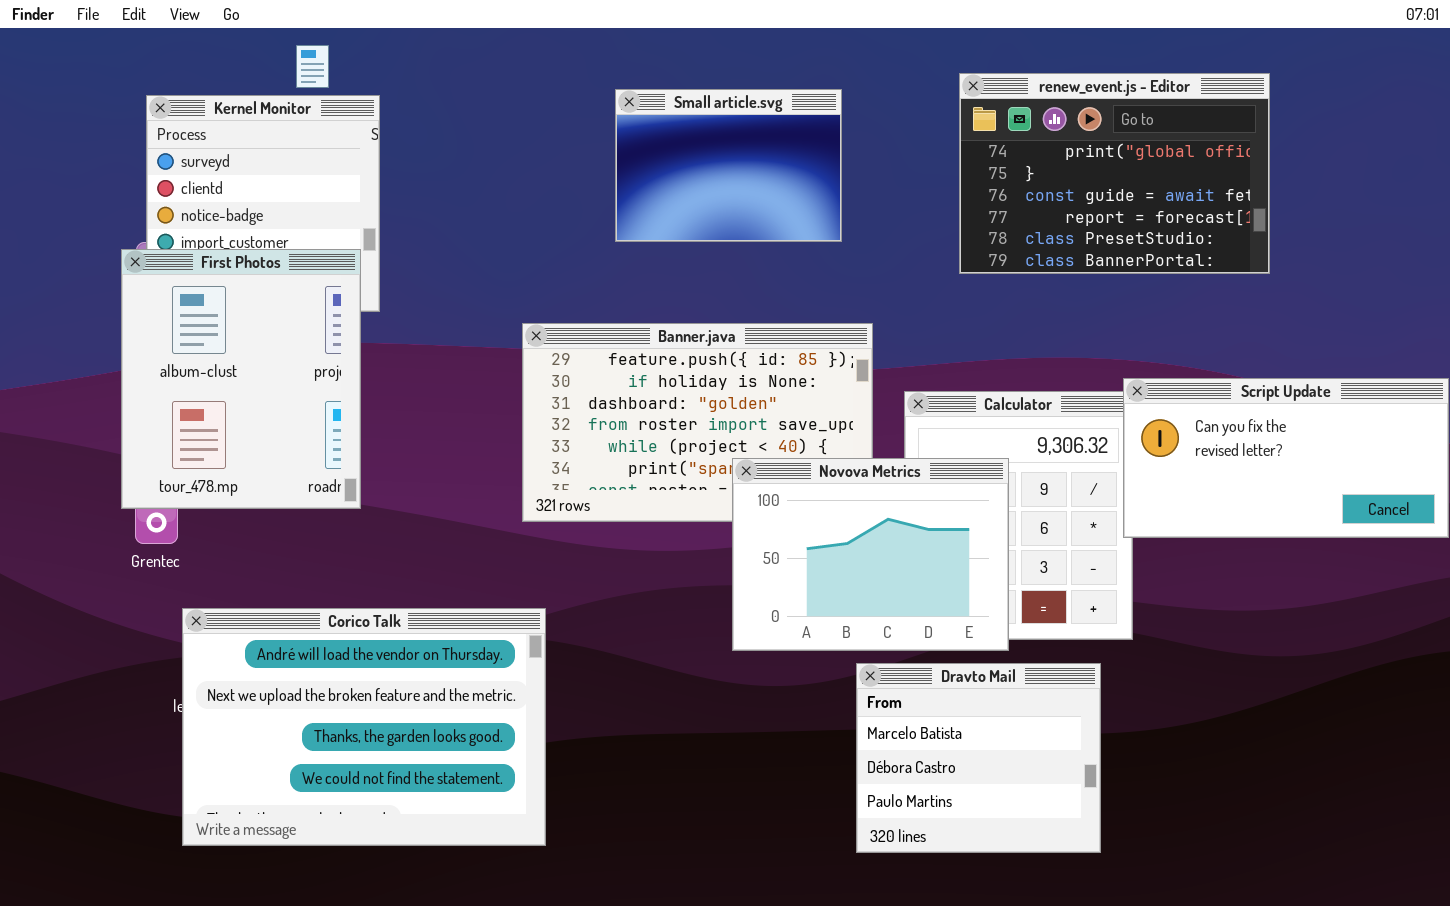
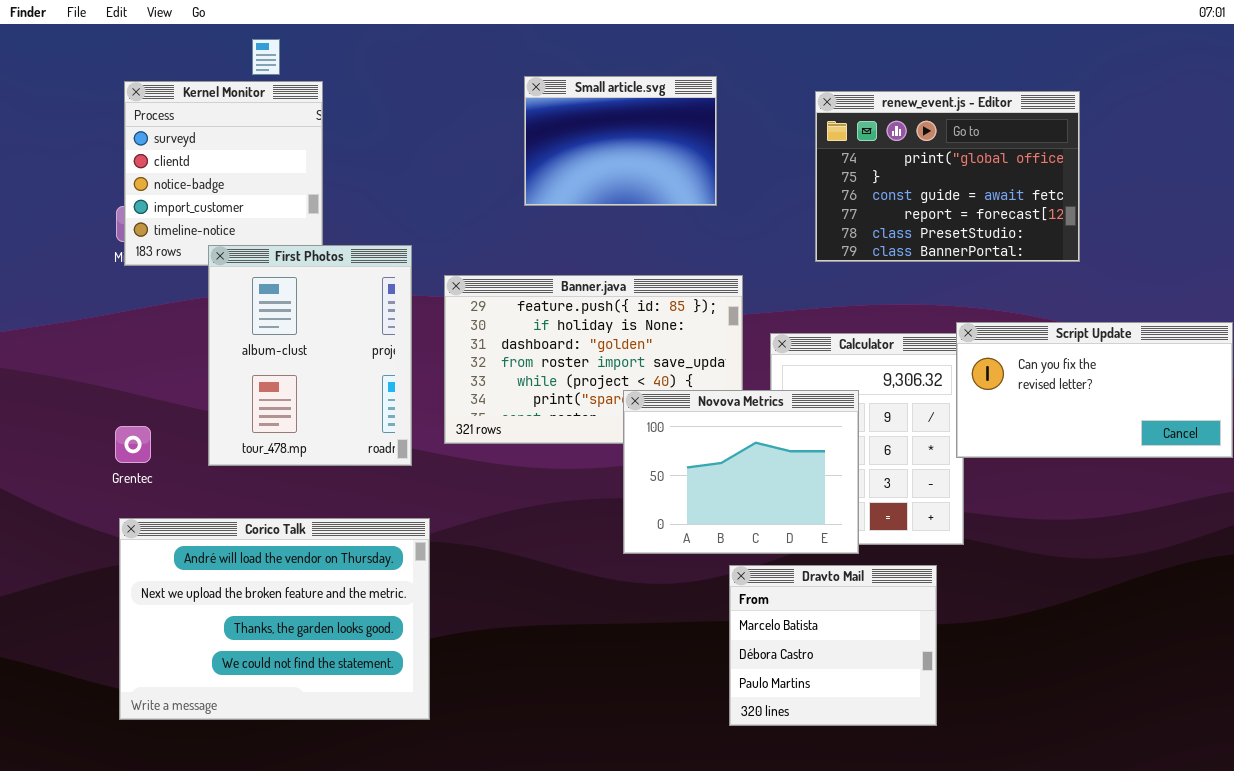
renew_event.js - Editor: [959,73,1270,274] -> [815,91,1080,262], moved
First Photos: [121,249,361,509] -> [208,245,412,466], moved
Corico Talk: [182,608,546,846] -> [119,518,430,720], moved

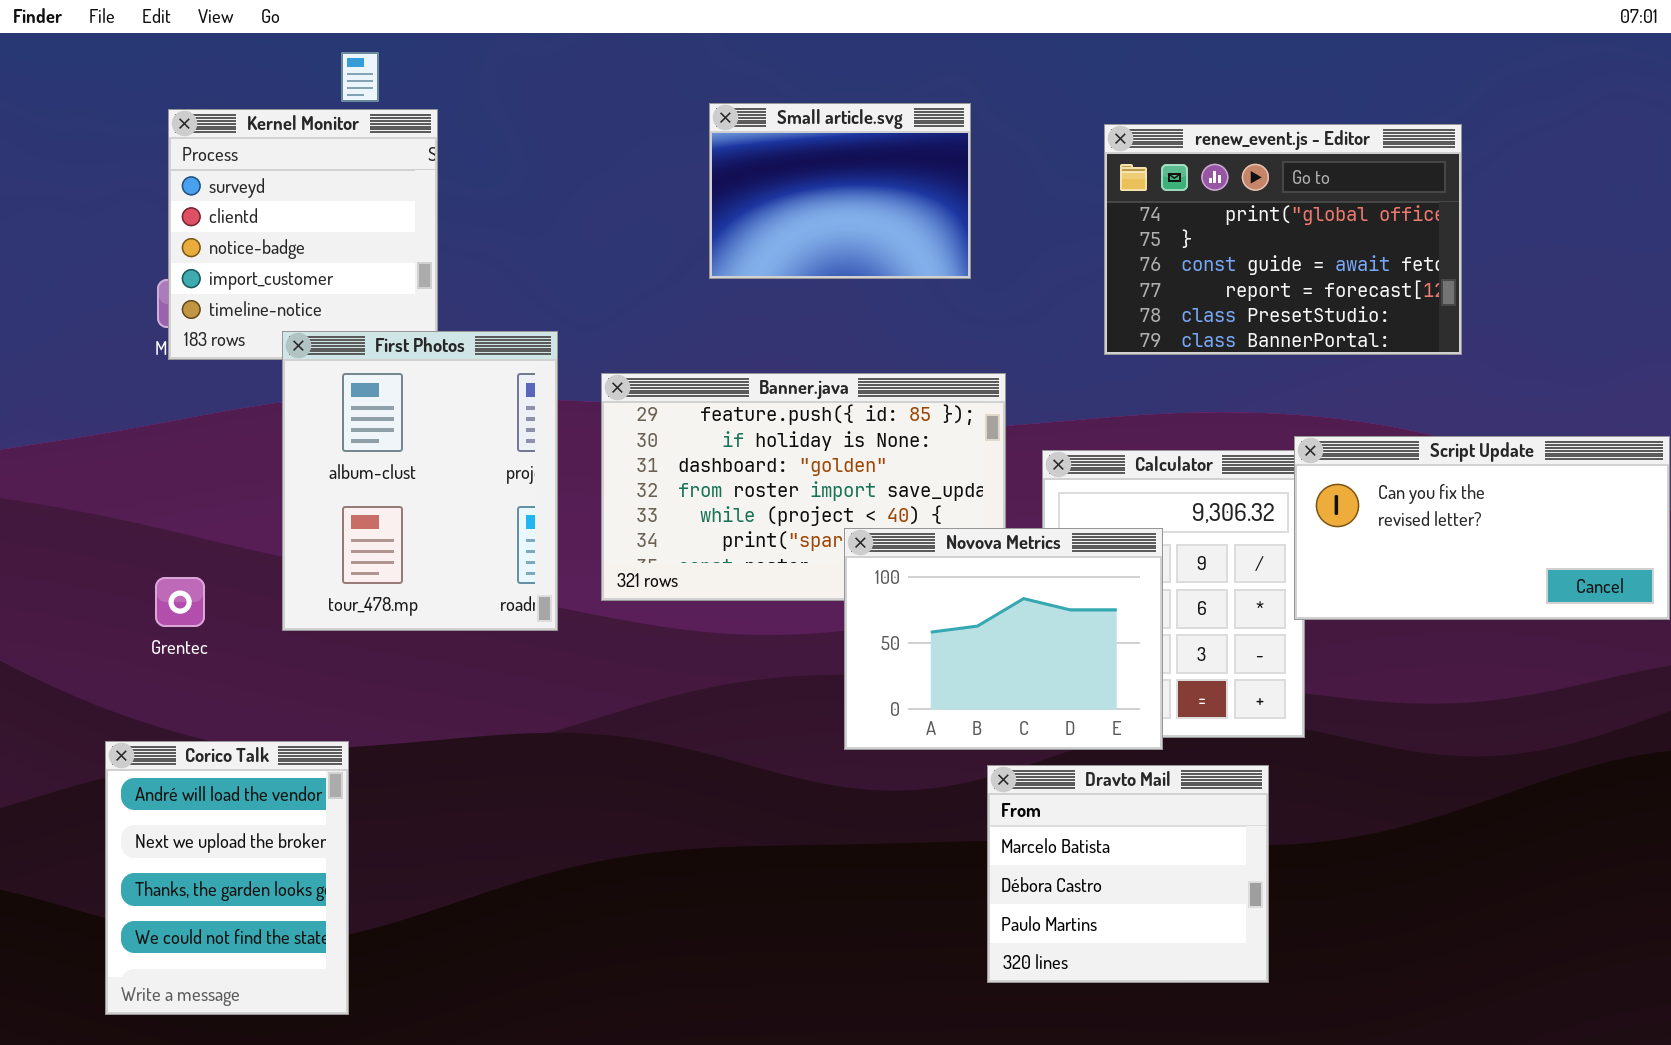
Corico Talk: [119,518,430,720] -> [105,741,349,1015], moved, resized

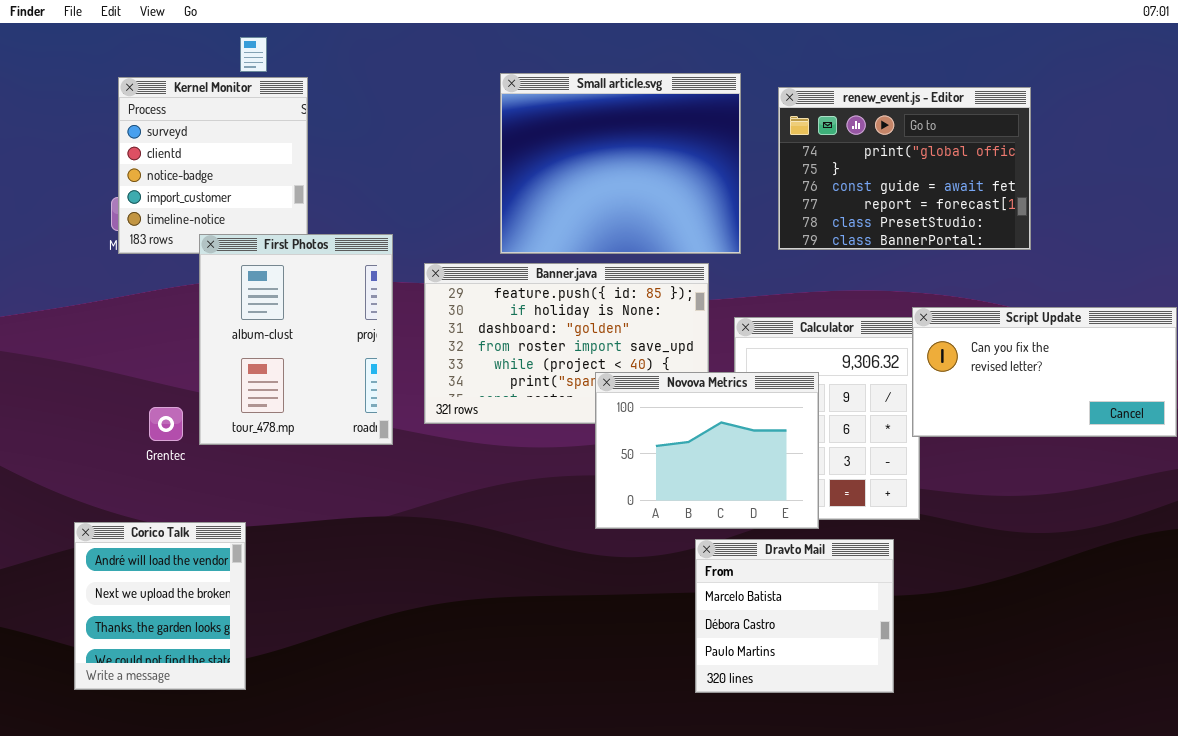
Small article.svg: [709,103,971,279] -> [500,73,741,254], resized
Grentec: [155,577,205,627] -> [149,407,183,441], moved
Corico Talk: [105,741,349,1015] -> [74,522,246,690], resized

